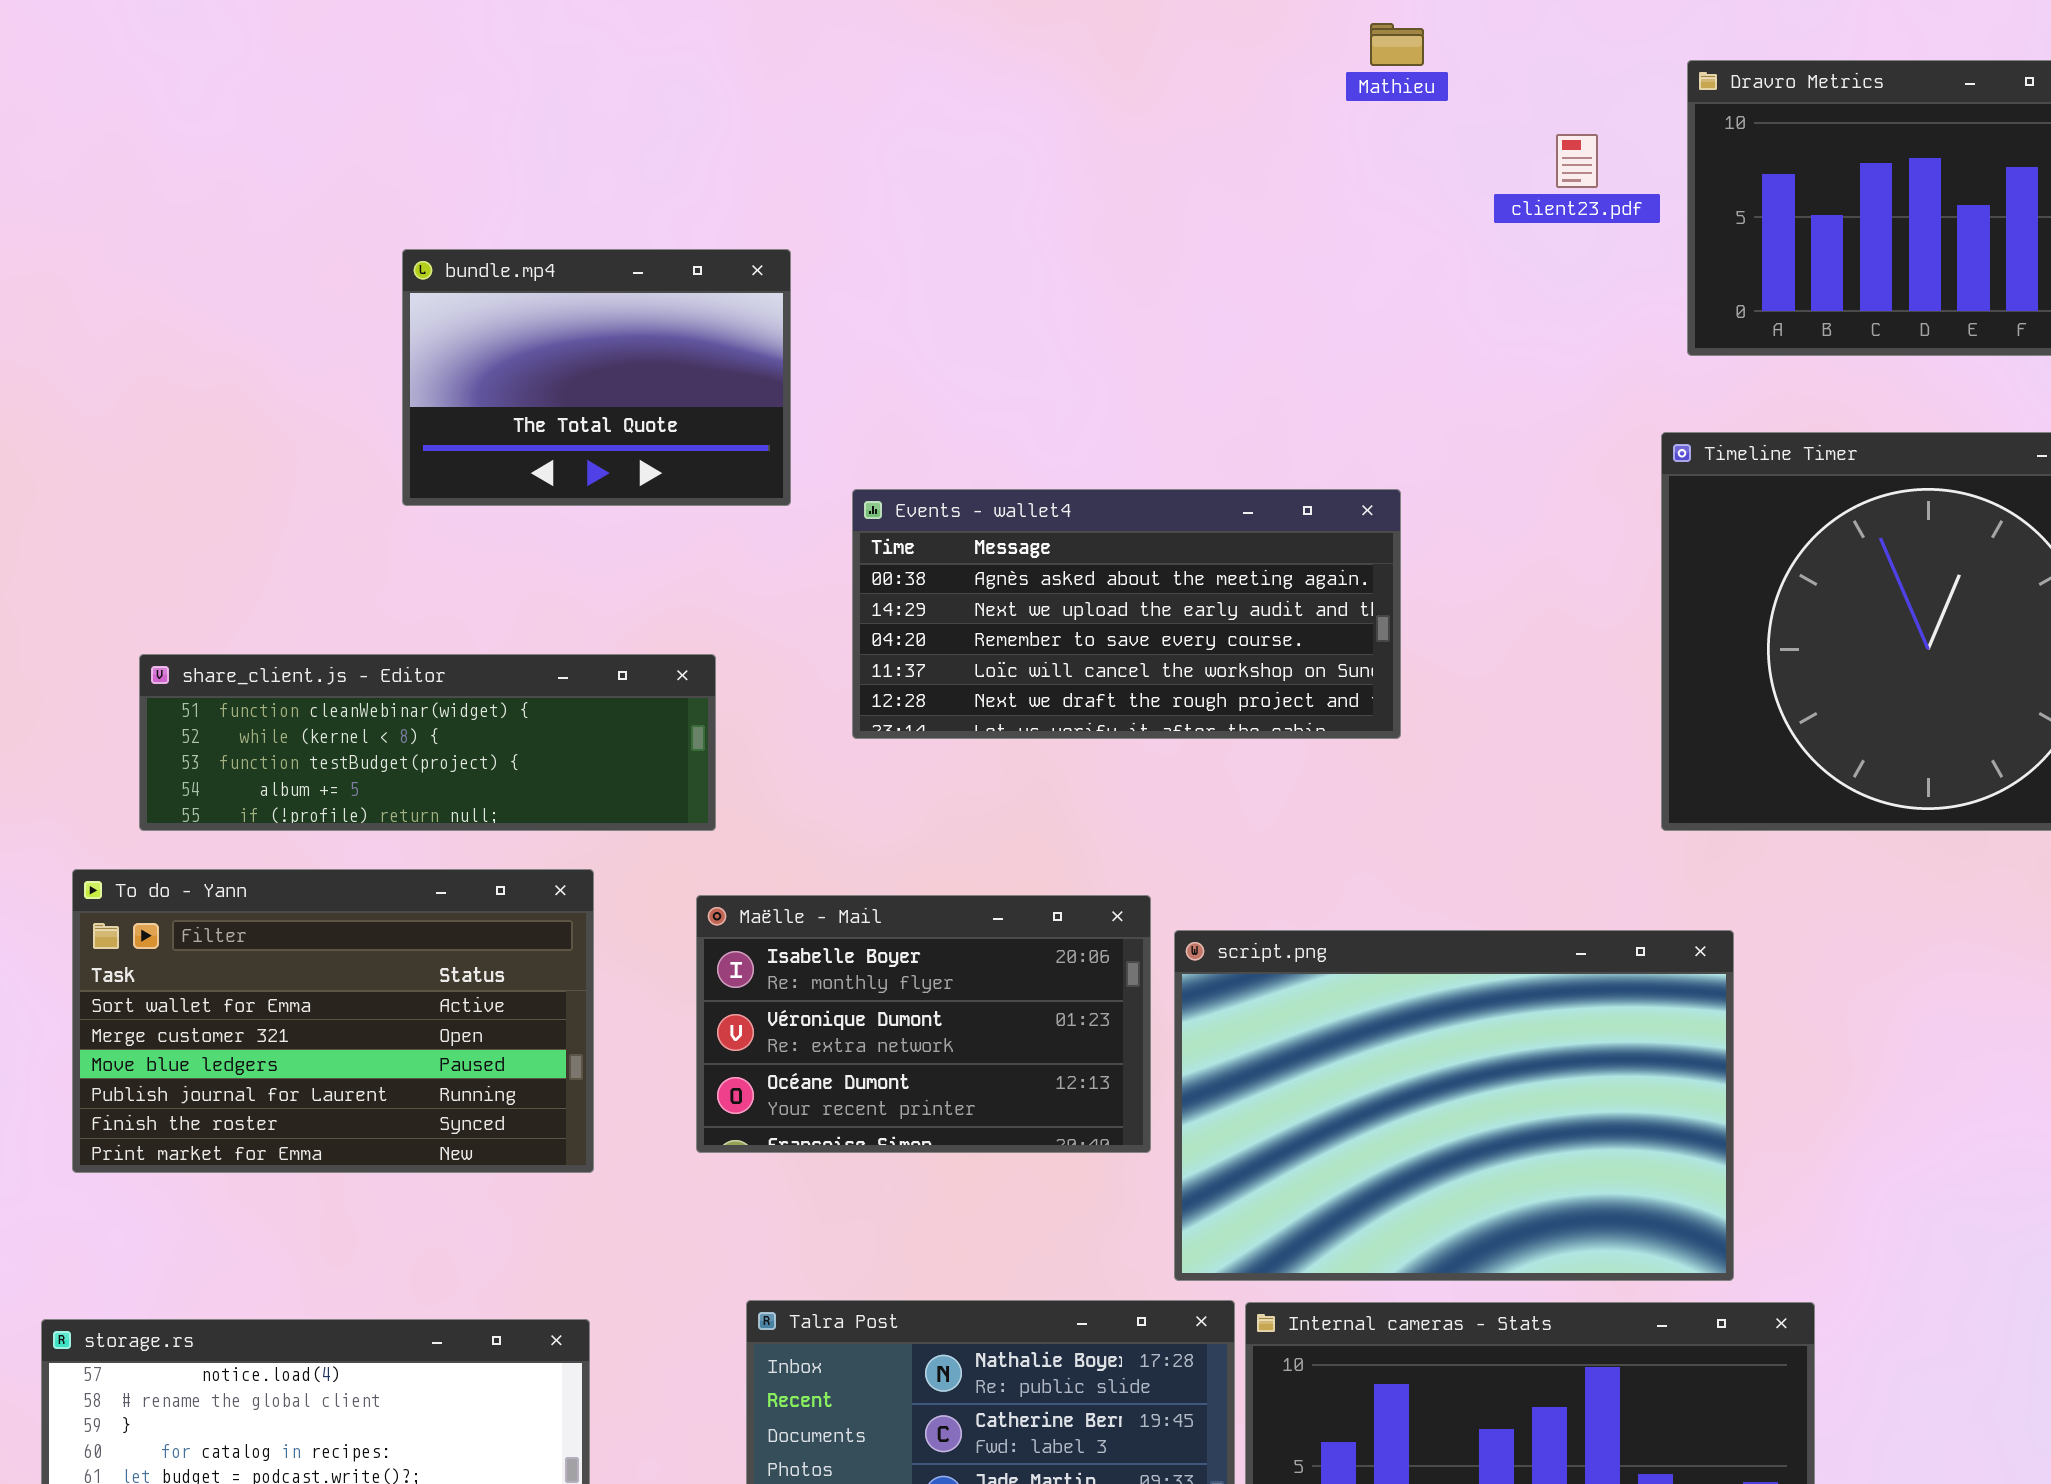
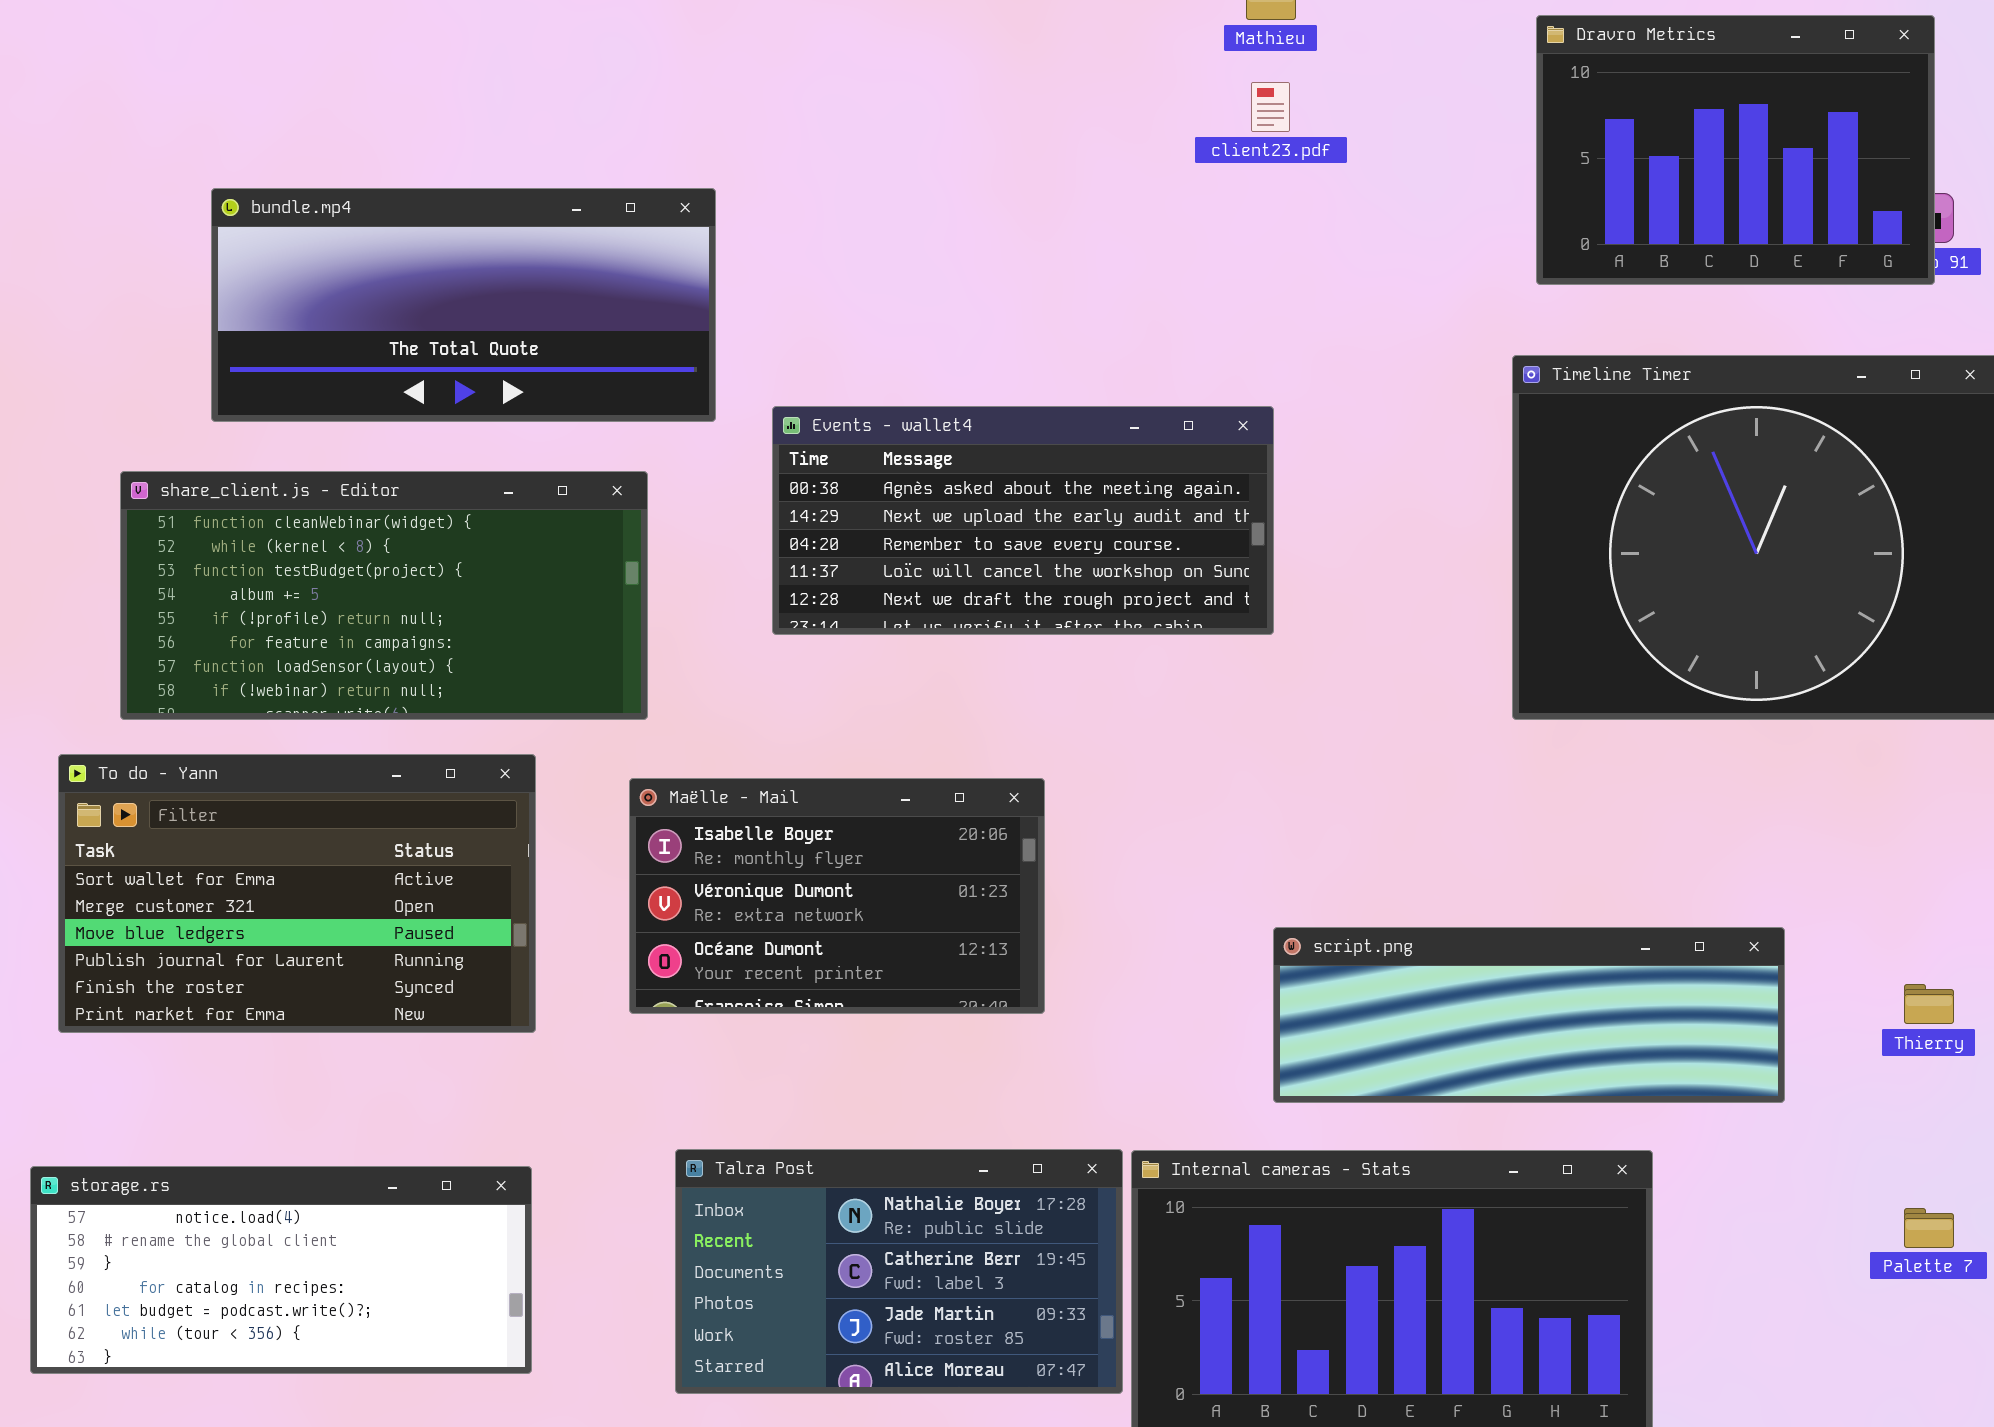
client23.pdf: [1556,134,1598,188] -> [1251,82,1290,132], moved
bundle.mp4: [402,249,791,506] -> [211,188,716,422], resized
share_client.js - Editor: [139,654,716,831] -> [120,471,648,720], resized
script.png: [1174,930,1734,1281] -> [1273,927,1785,1103], moved, resized

